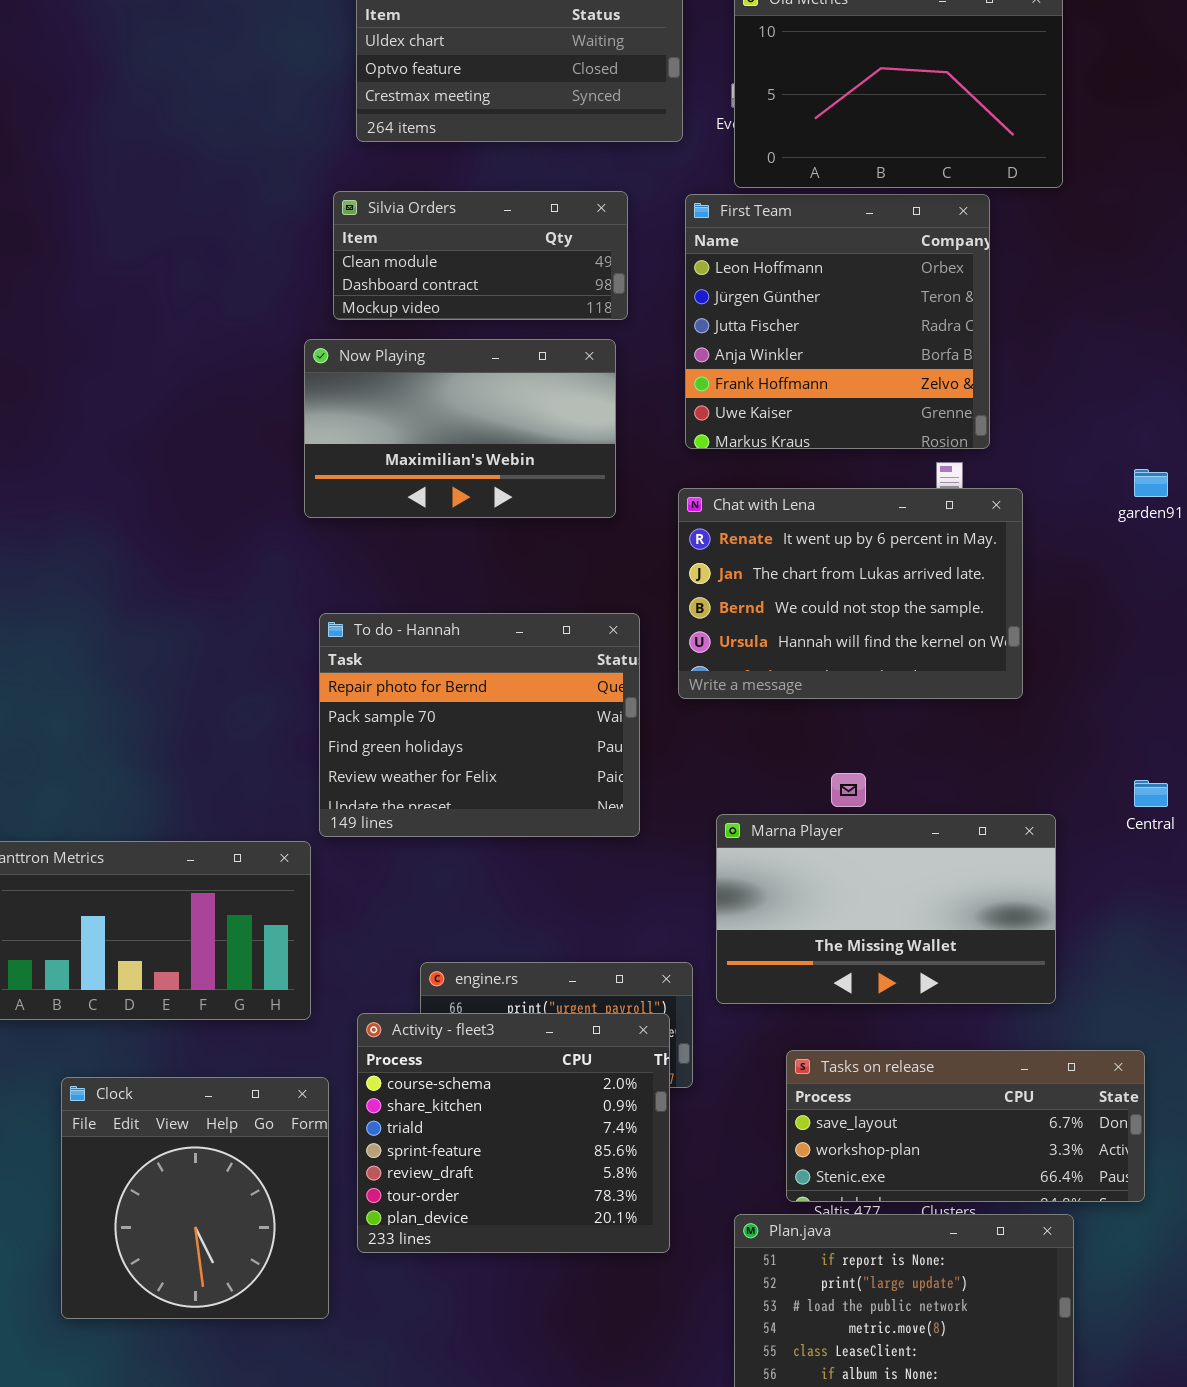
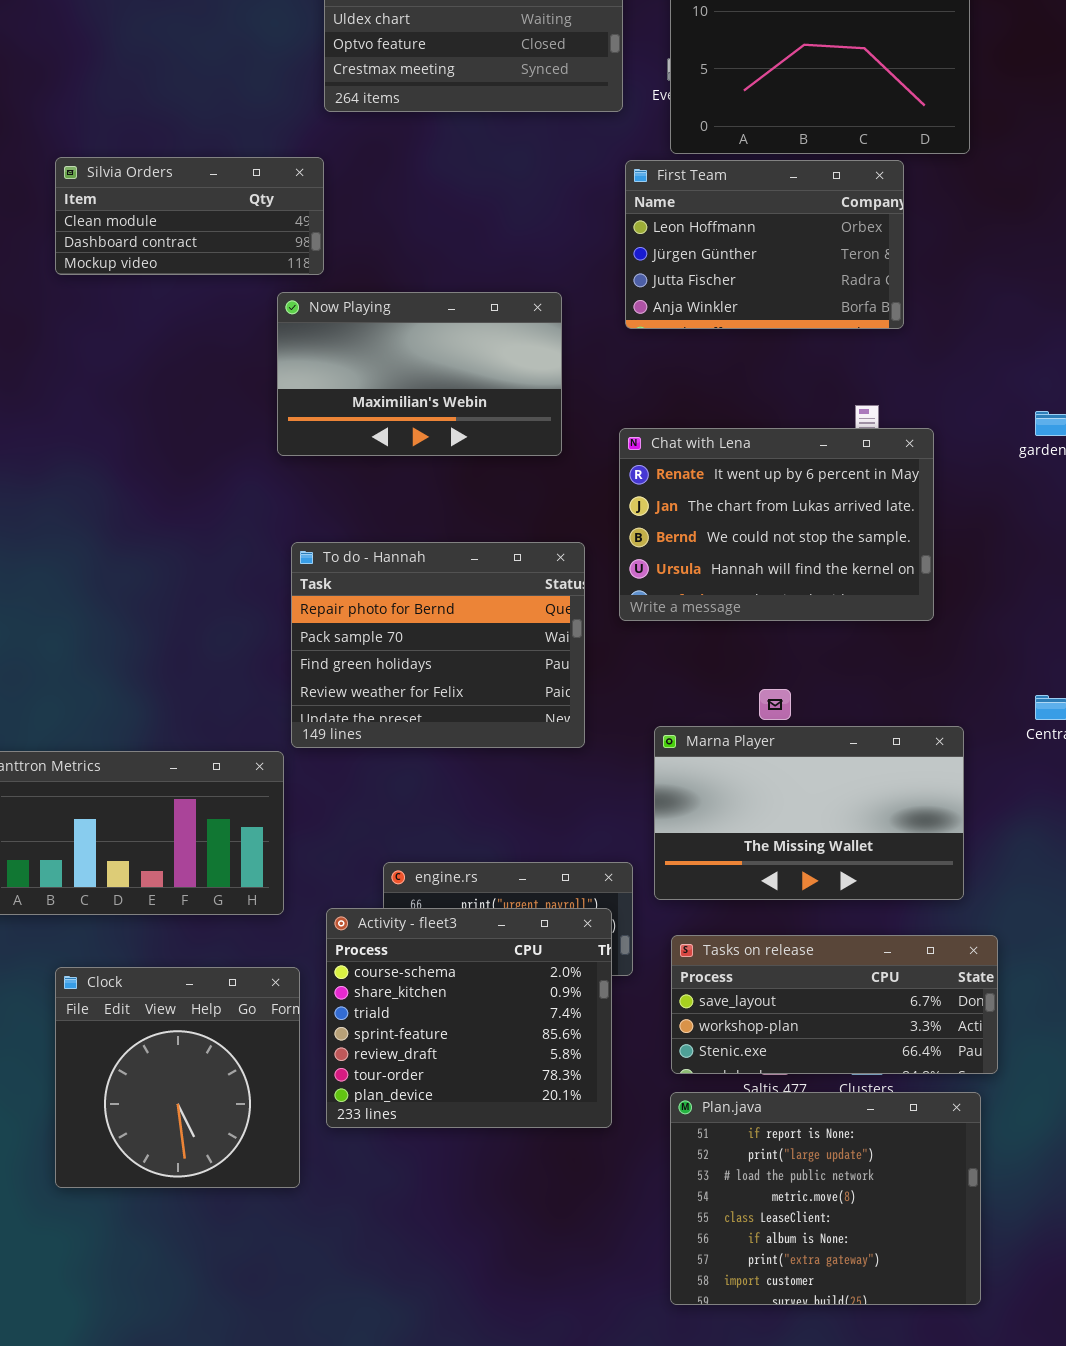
Silvia Orders: [333,191,628,320] -> [55,157,324,275], moved
First Team: [685,194,990,449] -> [625,160,904,329], resized
Tasks on release: [786,1050,1145,1202] -> [671,935,998,1074], moved

